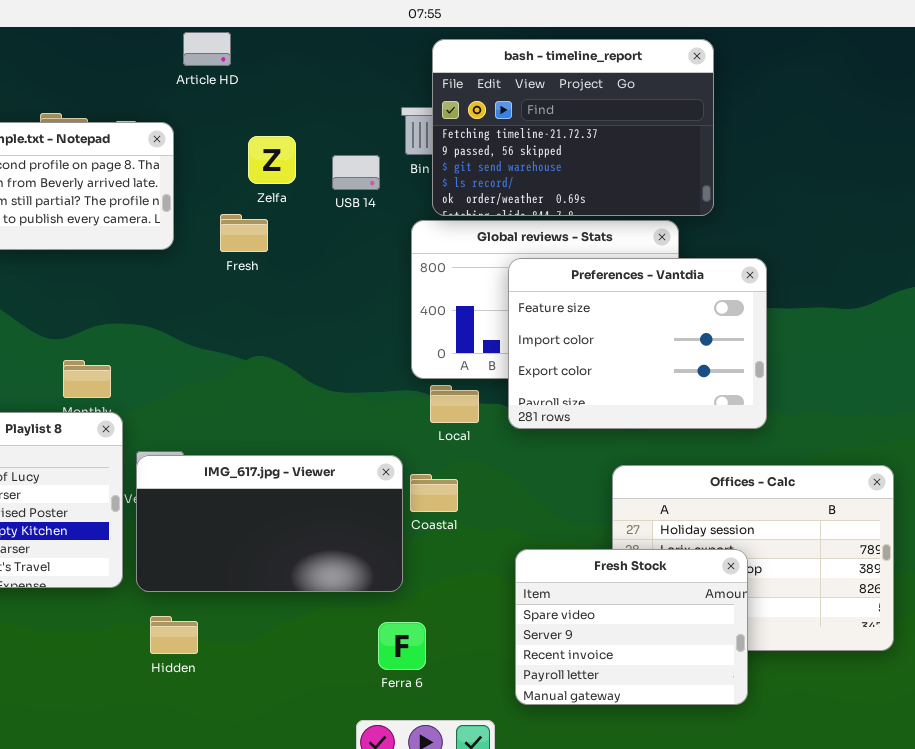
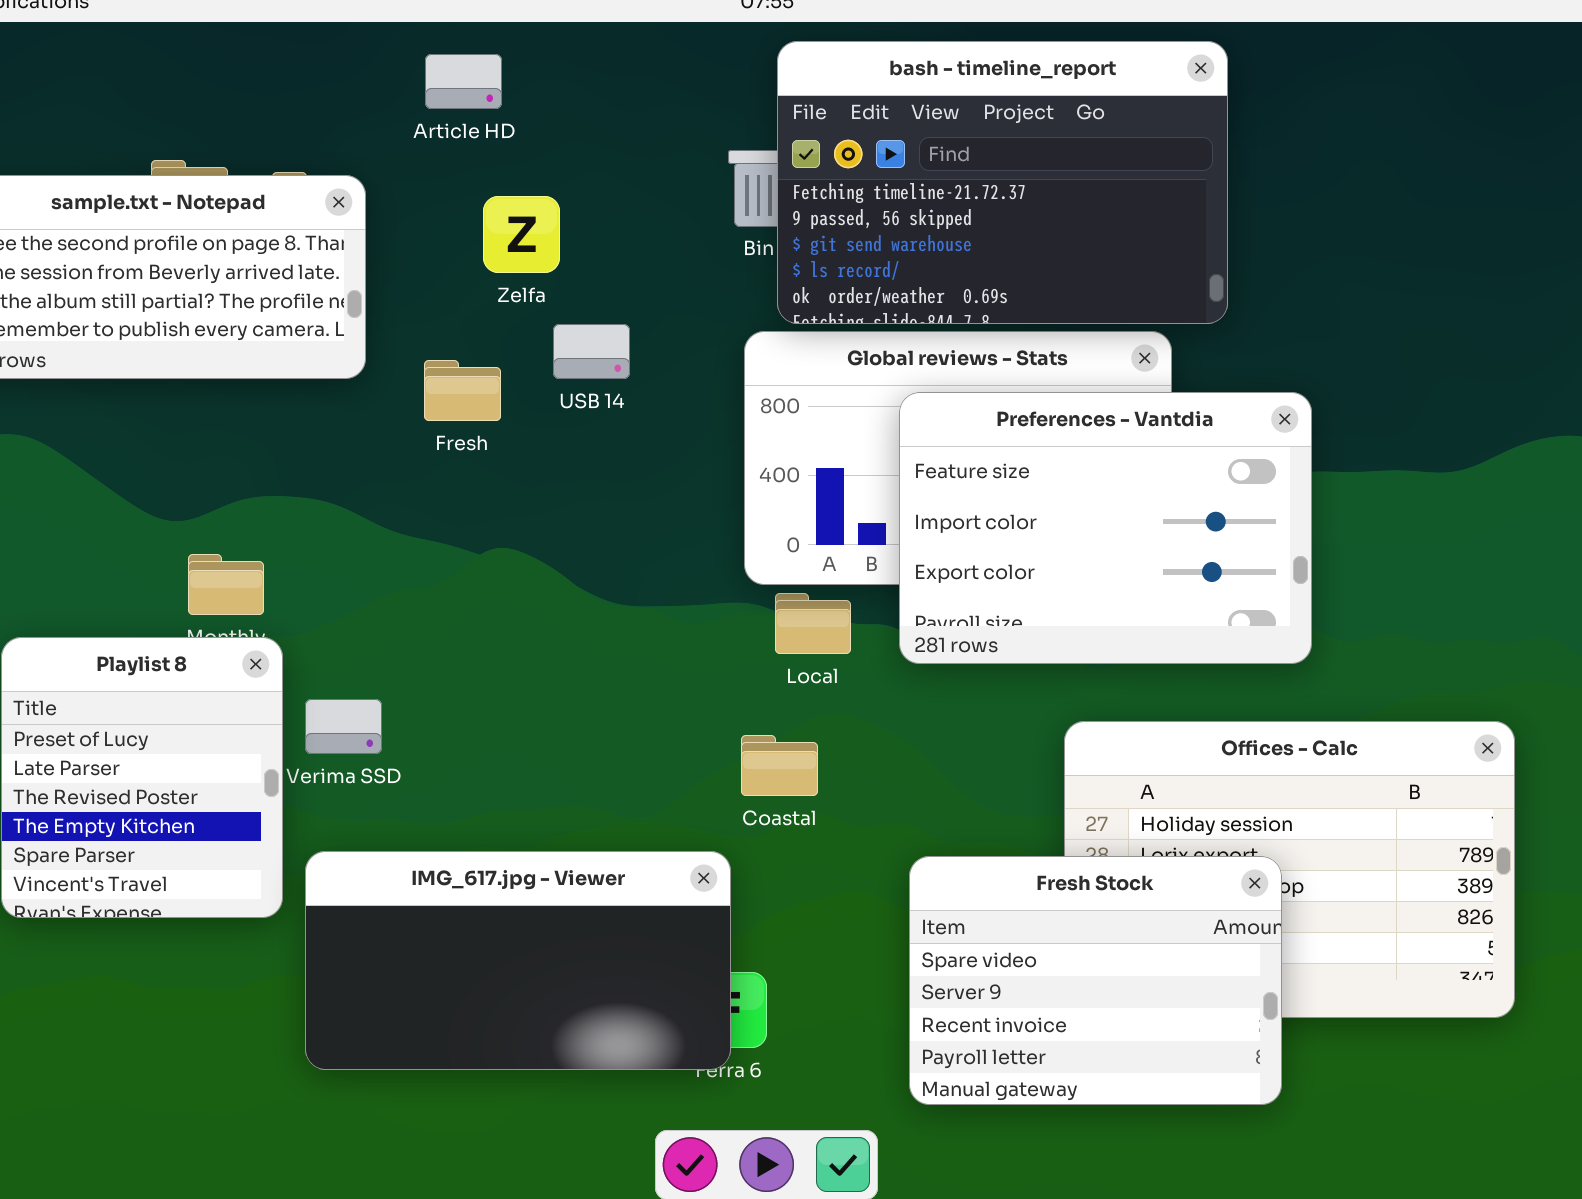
Article HD: [183,32,231,66] -> [425,54,502,109], moved
USB 14: [332,155,380,190] -> [553,324,630,379], moved
Fresh: [220,214,268,252] -> [424,360,501,421], moved
IMG_617.jpg - Viewer: [136,455,403,592] -> [305,851,731,1070], moved

